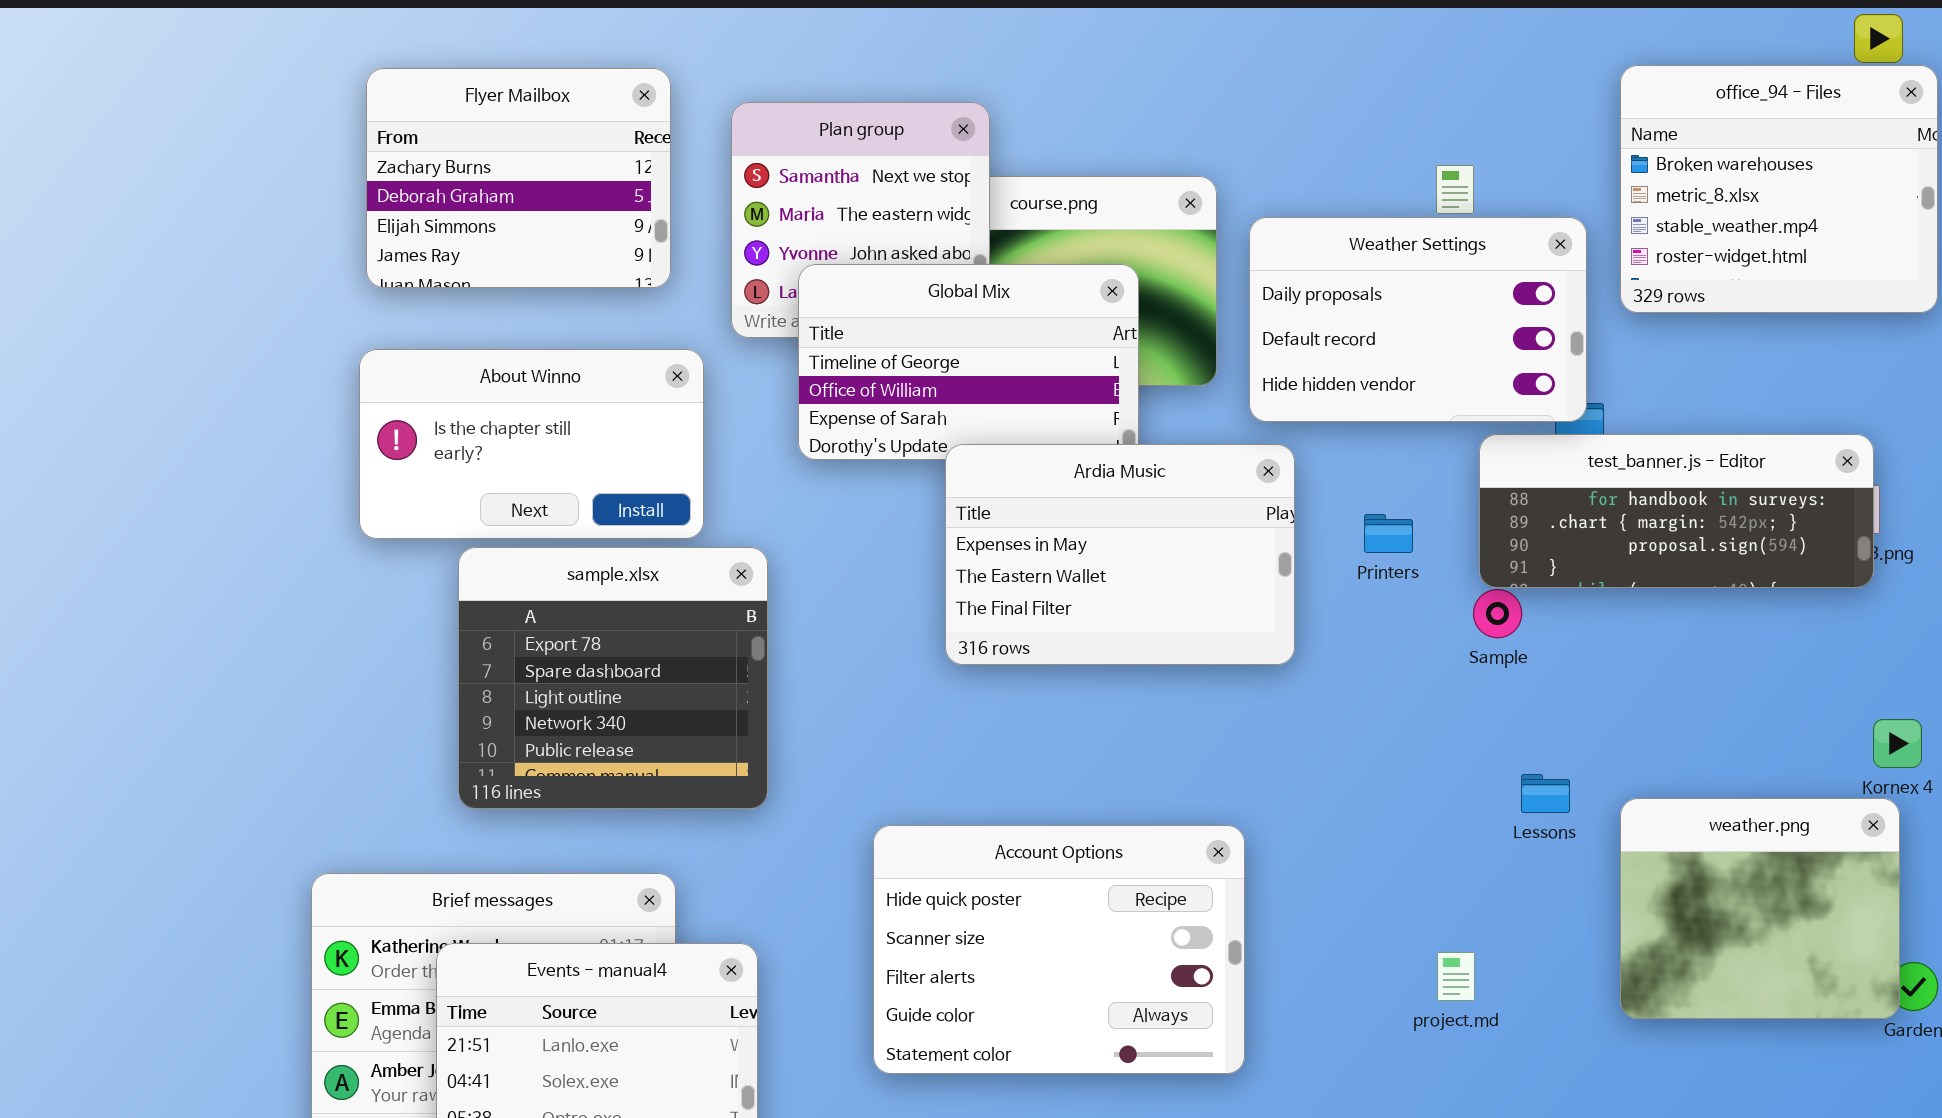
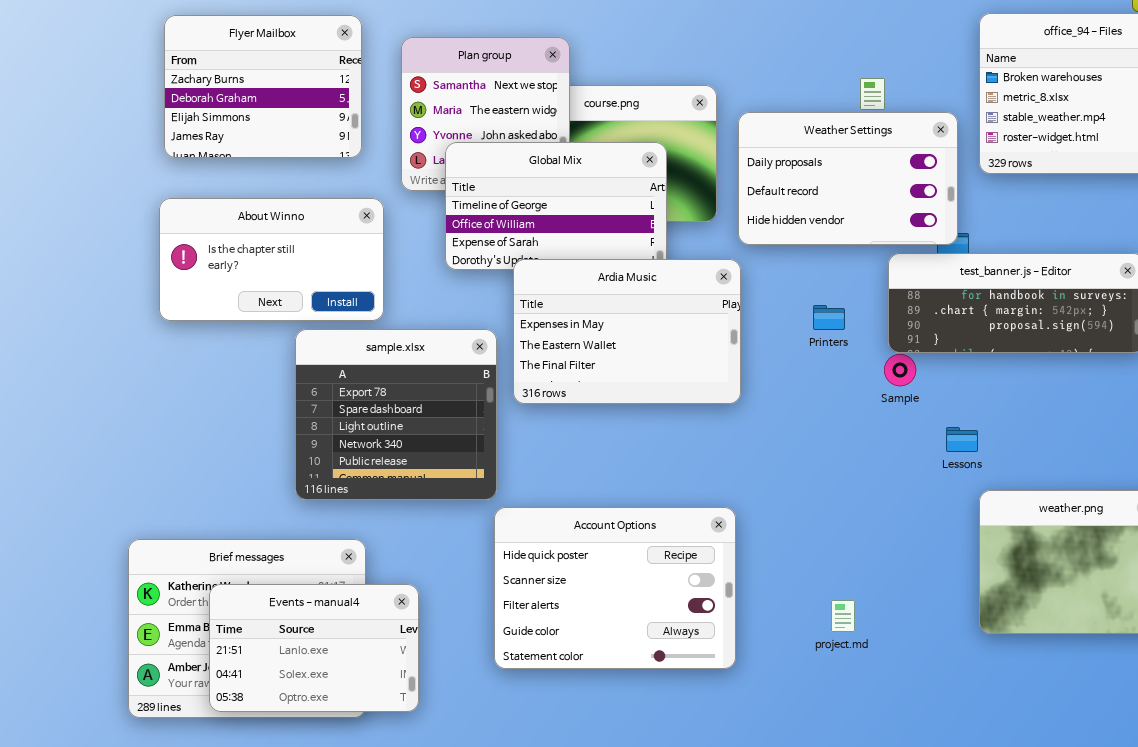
Ardia Music: [945,444,1295,665] -> [513,259,741,404], moved
sample.xlsx: [458,547,768,809] -> [295,329,497,500], moved
Lessons: [1521,774,1570,813] -> [946,427,978,452], moved
project.md: [1437,952,1475,1001] -> [831,600,855,632], moved

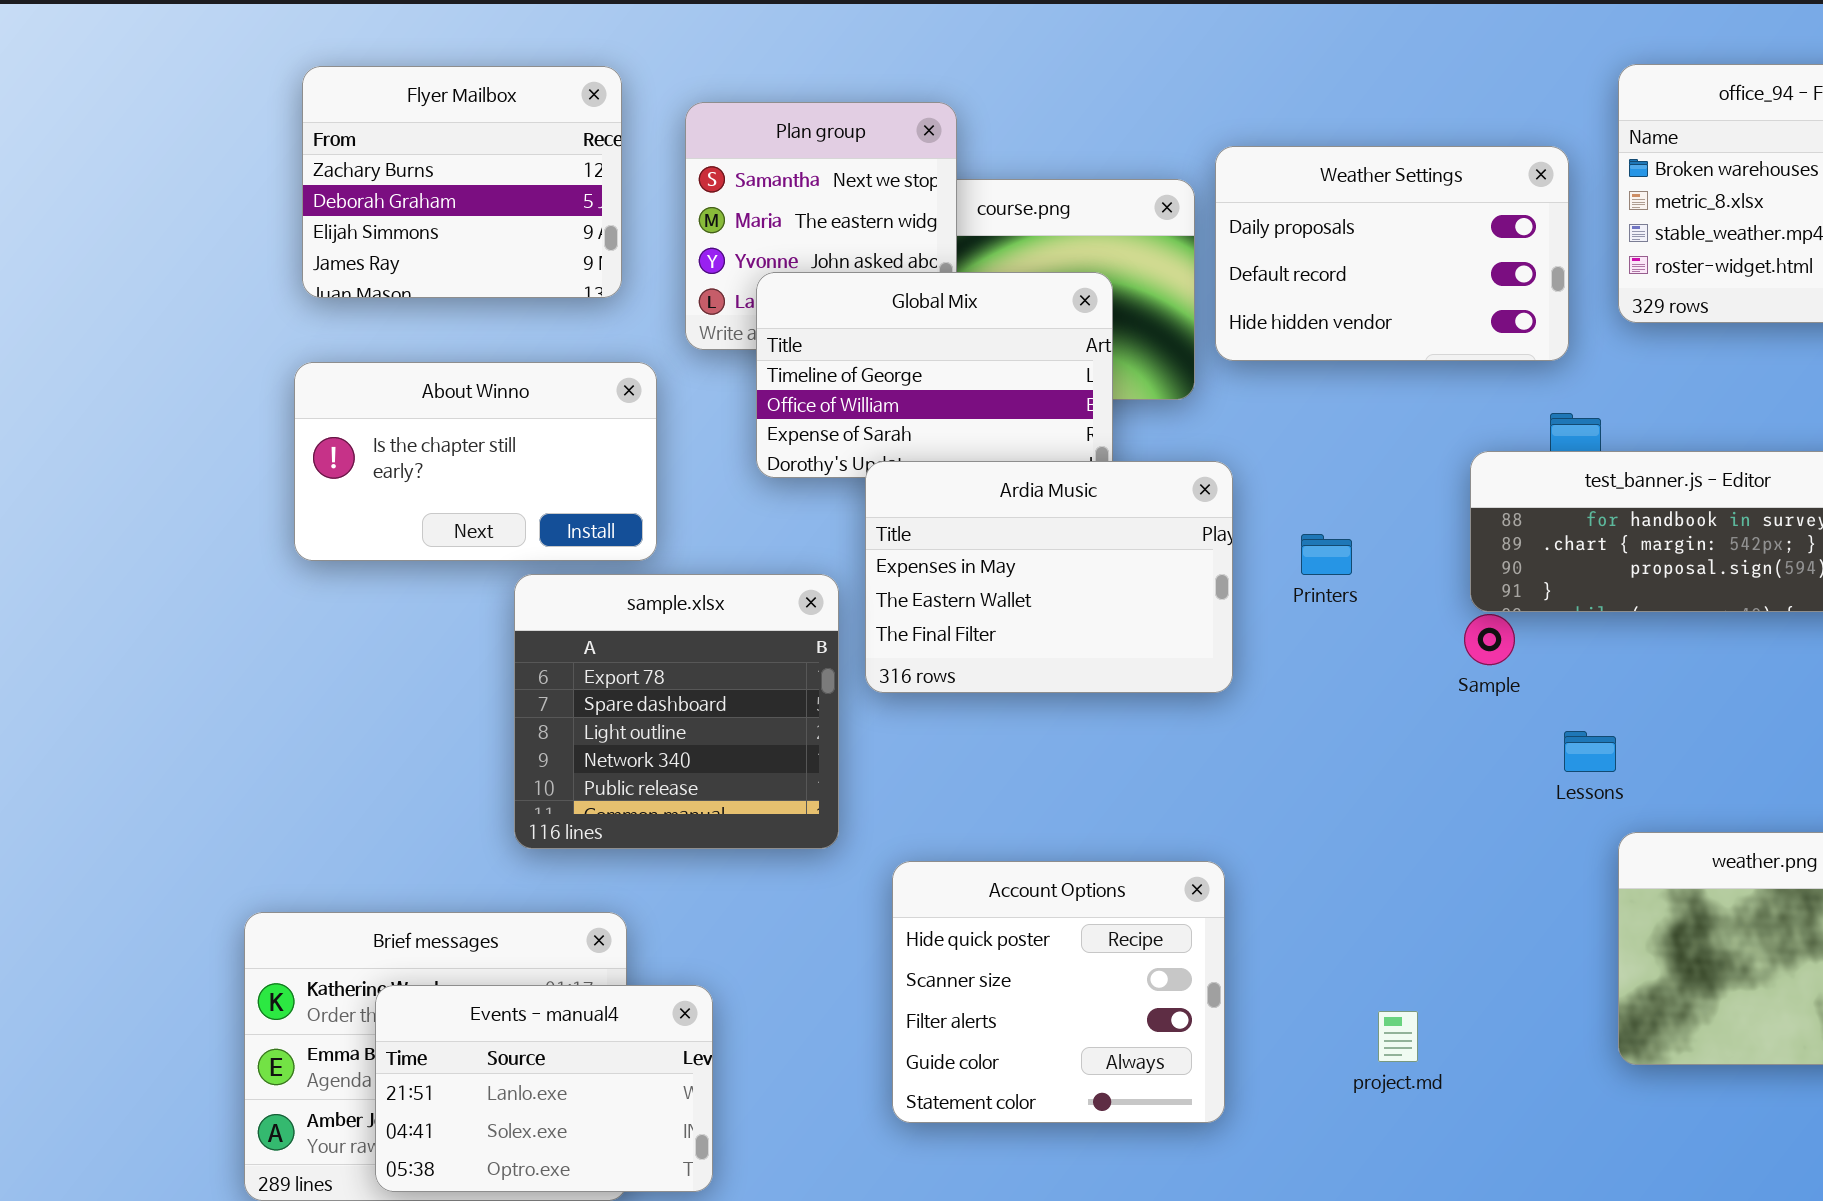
Weather Settings: [738,112,958,245] -> [1215,146,1569,361], moved
Printers: [813,305,845,330] -> [1301,534,1352,575], moved
Account Options: [494,507,736,669] -> [892,861,1225,1123], resized

